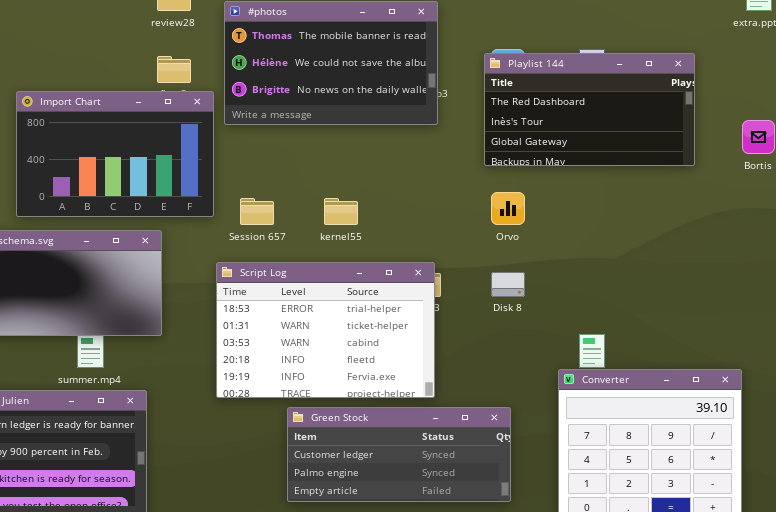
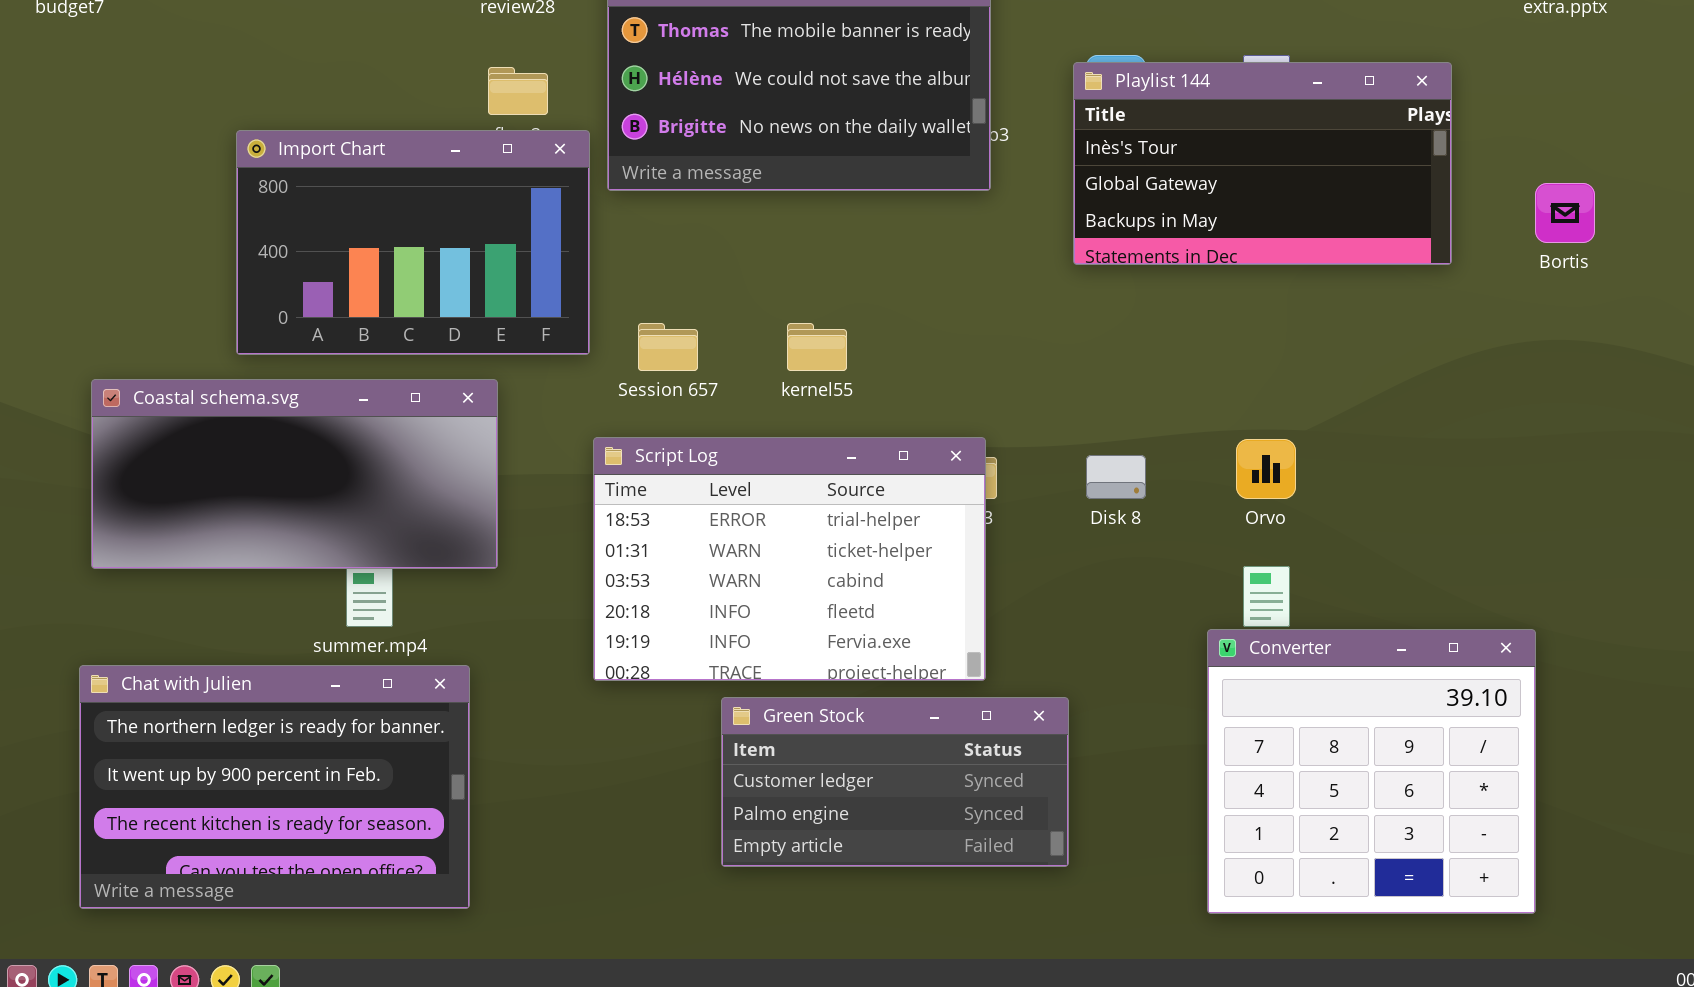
Playlist 144: [484,53,695,166] -> [1073,62,1452,265], scrolled down 1 row
Orvo: [491,192,525,225] -> [1236,439,1296,499], moved
Green Stock: [287,407,511,502] -> [721,697,1069,867], resized

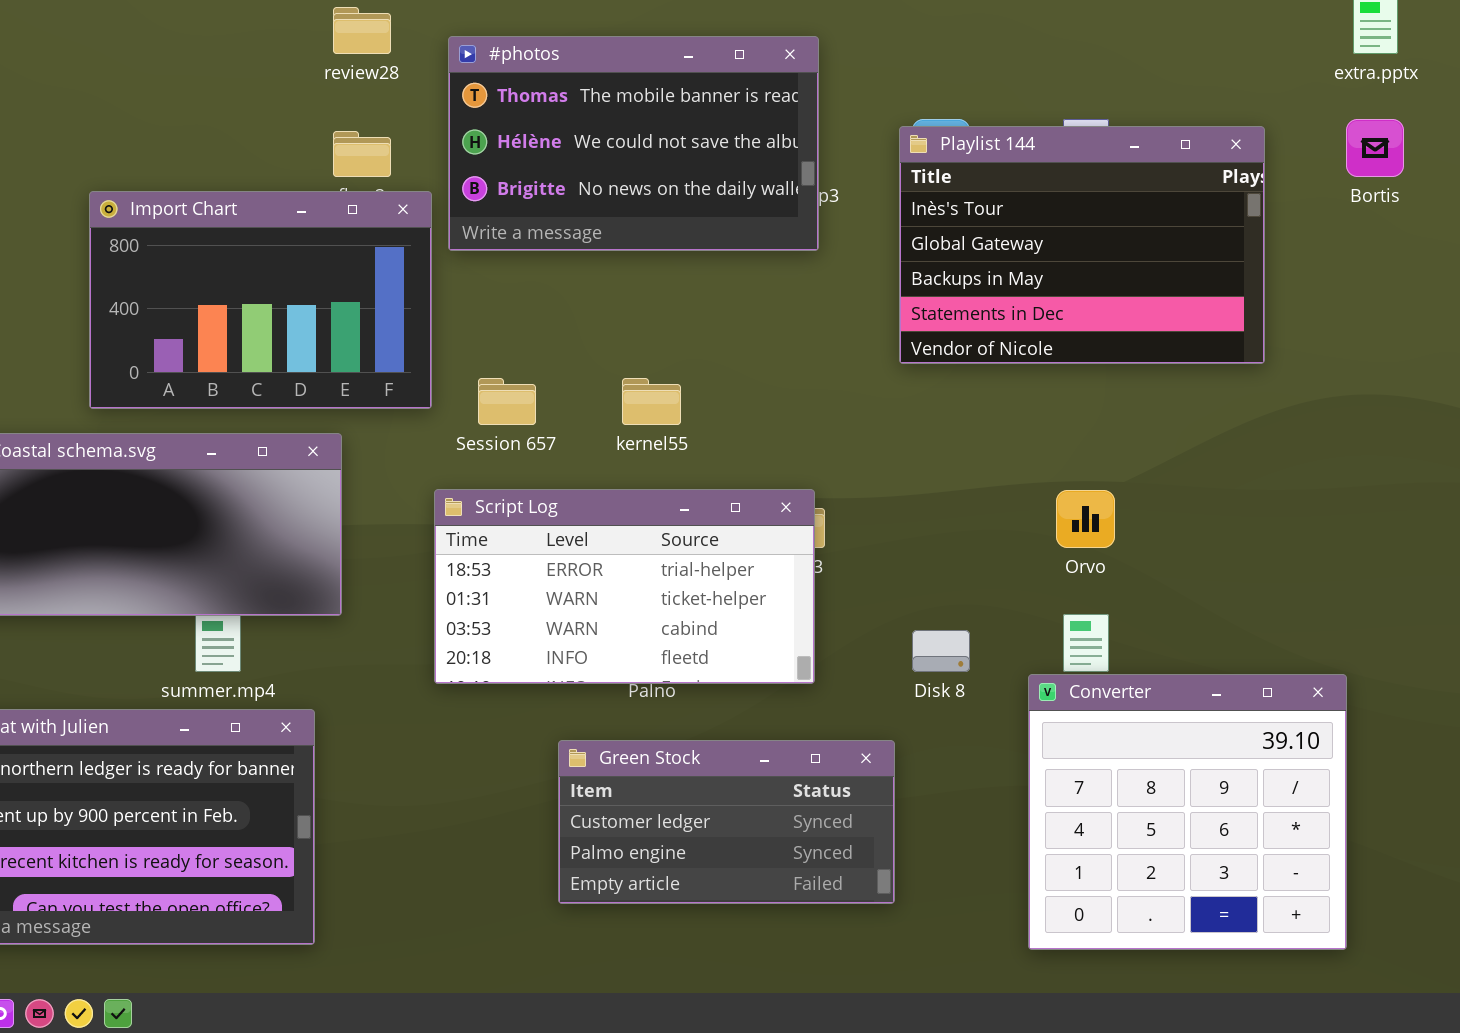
Playlist 144: [1073,62,1452,265] -> [899,126,1265,364], resized
Bortis: [1535,183,1595,243] -> [1346,119,1404,177], moved
Script Log: [593,437,986,681] -> [434,489,815,684], resized
Disk 8: [1086,455,1146,499] -> [912,630,970,672], moved

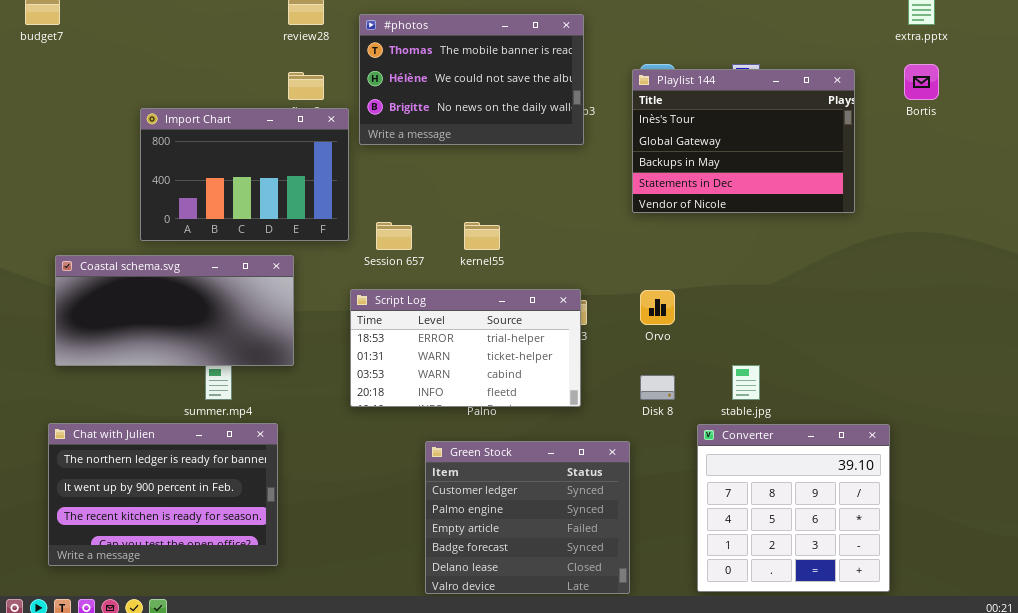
Orvo: [1056,490,1115,548] -> [640,290,675,325], moved
Converter: [1028,674,1347,950] -> [697,424,890,592], moved
Green Stock: [558,740,895,904] -> [425,441,630,594], resized

